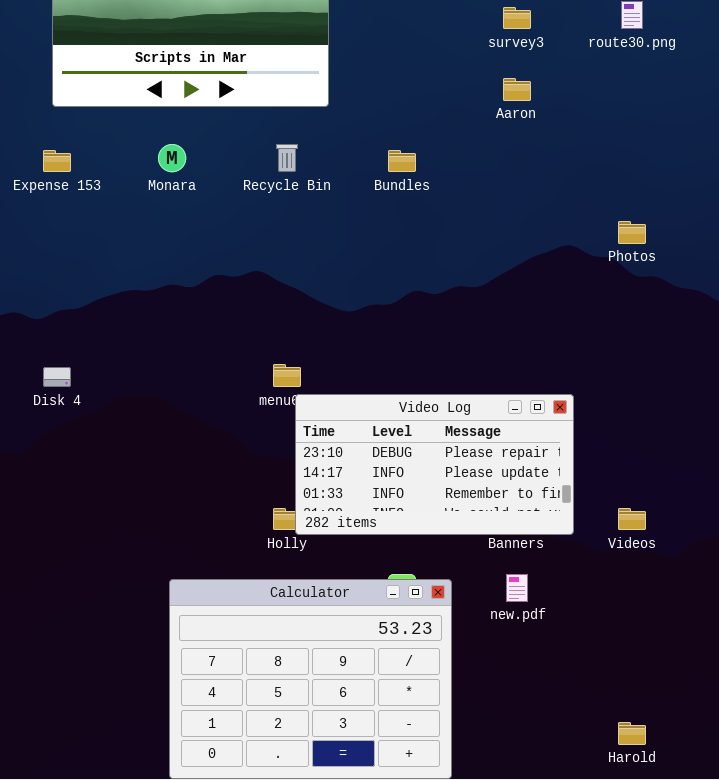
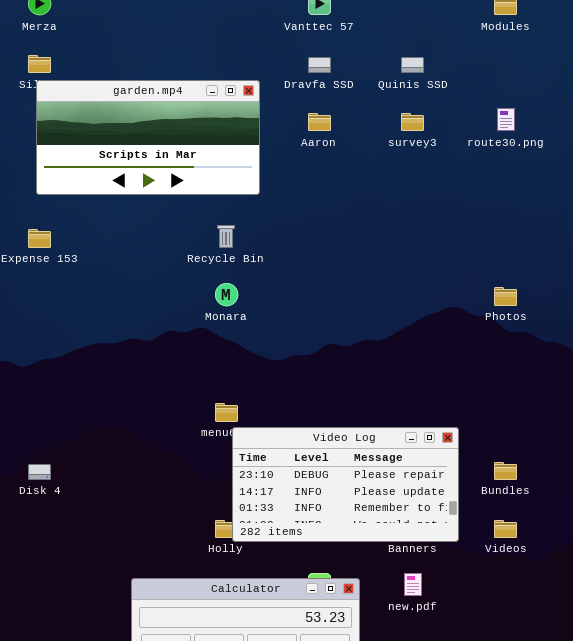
Aaron: [503,78,531,101] -> [308,113,331,131], moved
Monara: [158,144,186,172] -> [215,283,238,306], moved
Bundles: [388,150,416,172] -> [494,462,517,480], moved
Disk 4: [43,367,71,387] -> [28,464,51,480], moved

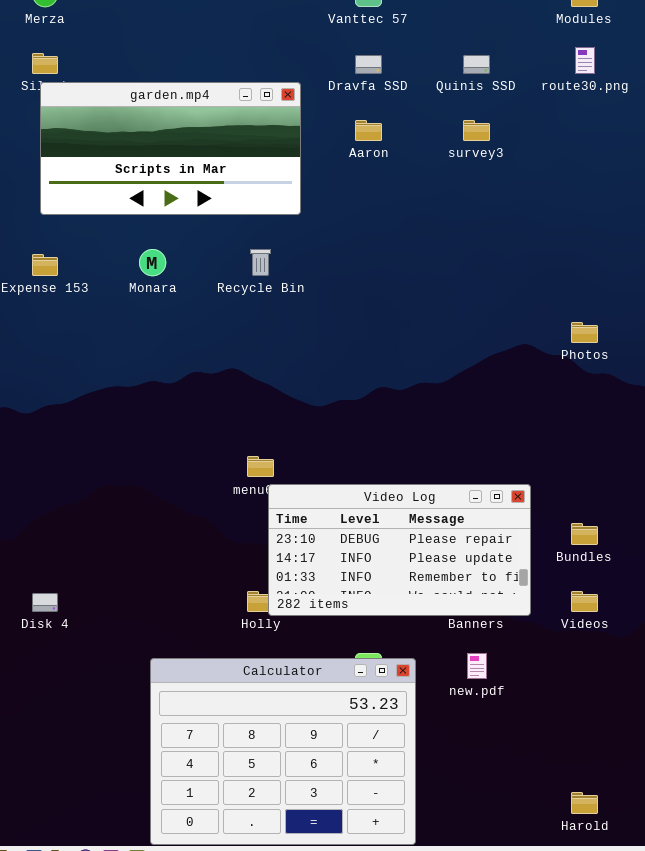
route30.png: [497,108,515,131] -> [575,47,595,74], moved
Monara: [215,283,238,306] -> [139,249,166,276], moved
Disk 4: [28,464,51,480] -> [32,593,58,612], moved

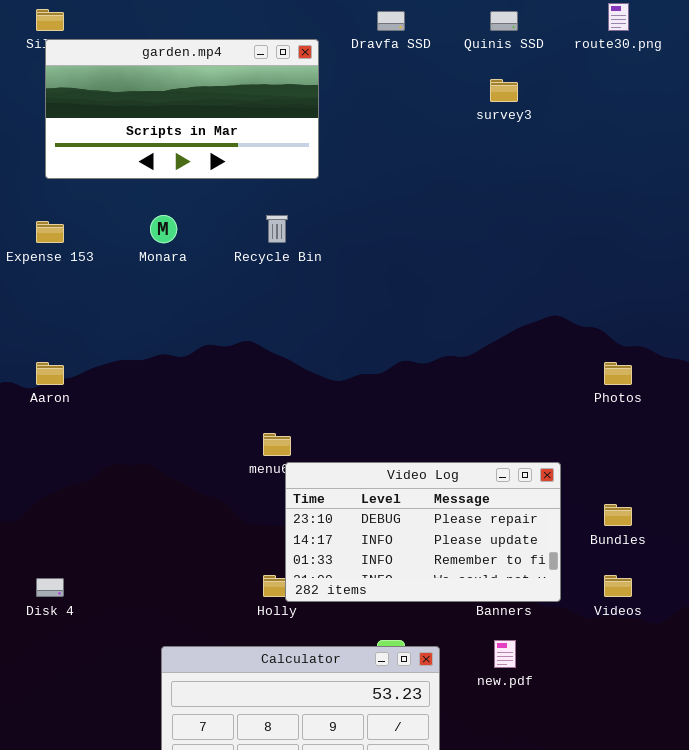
Aaron: [355,120,382,141] -> [36,362,64,385], moved
Photos: [571,322,598,343] -> [604,362,632,385], moved

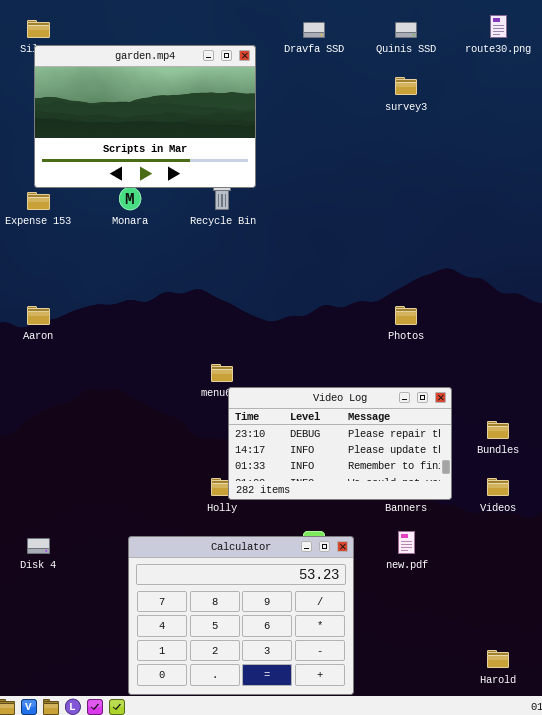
garden.mp4: [45,39,319,179] -> [34,45,256,188], resized
Photos: [604,362,632,385] -> [395,306,417,325], moved
Disk 4: [36,578,64,597] -> [27,538,50,554], moved

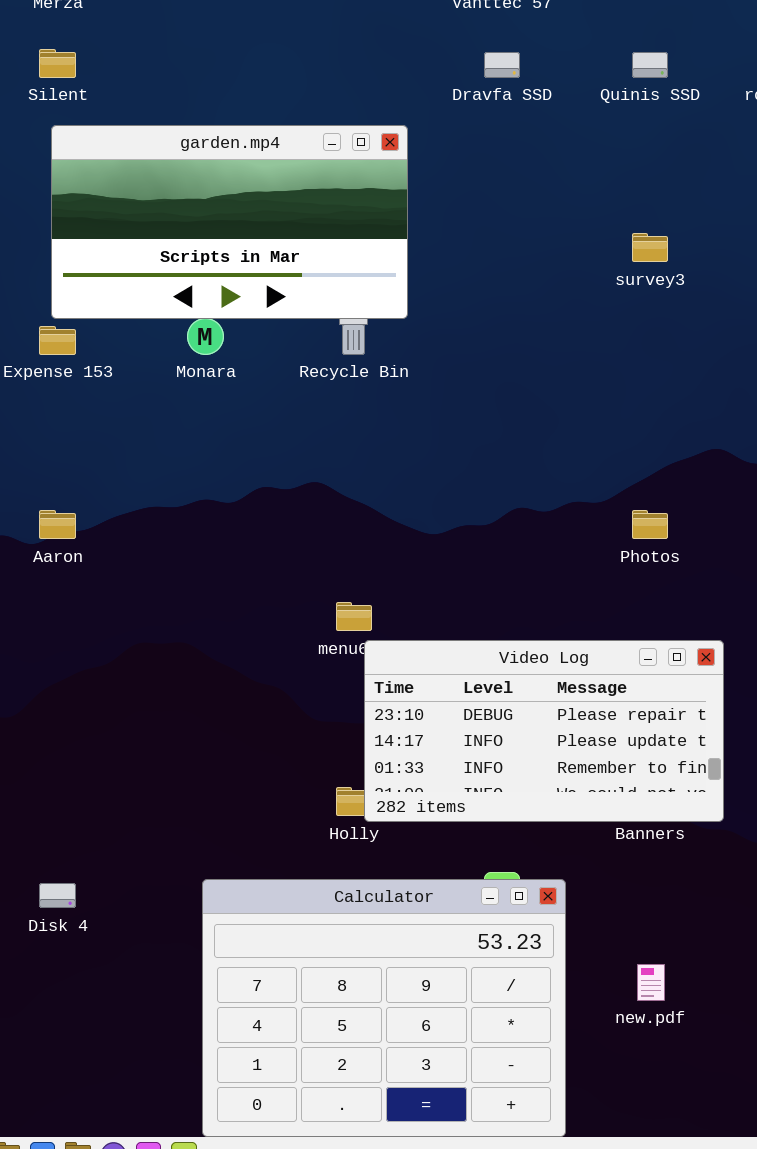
garden.mp4: [34,45,256,188] -> [51,125,408,319], resized
survey3: [395,77,417,95] -> [632,233,668,262], moved
new.pdf: [398,531,415,554] -> [637,964,665,1001], moved

